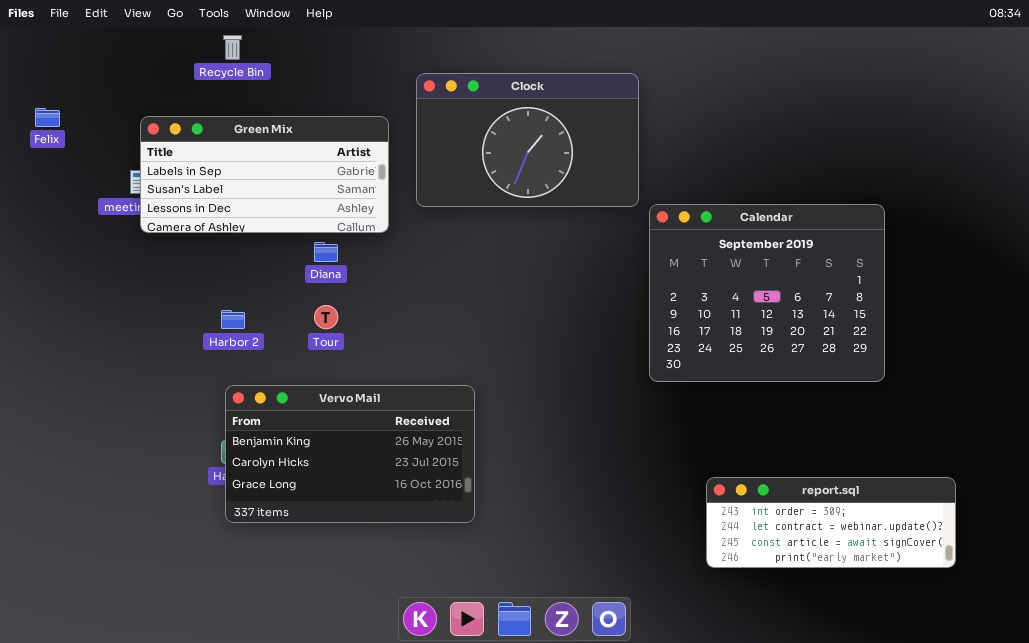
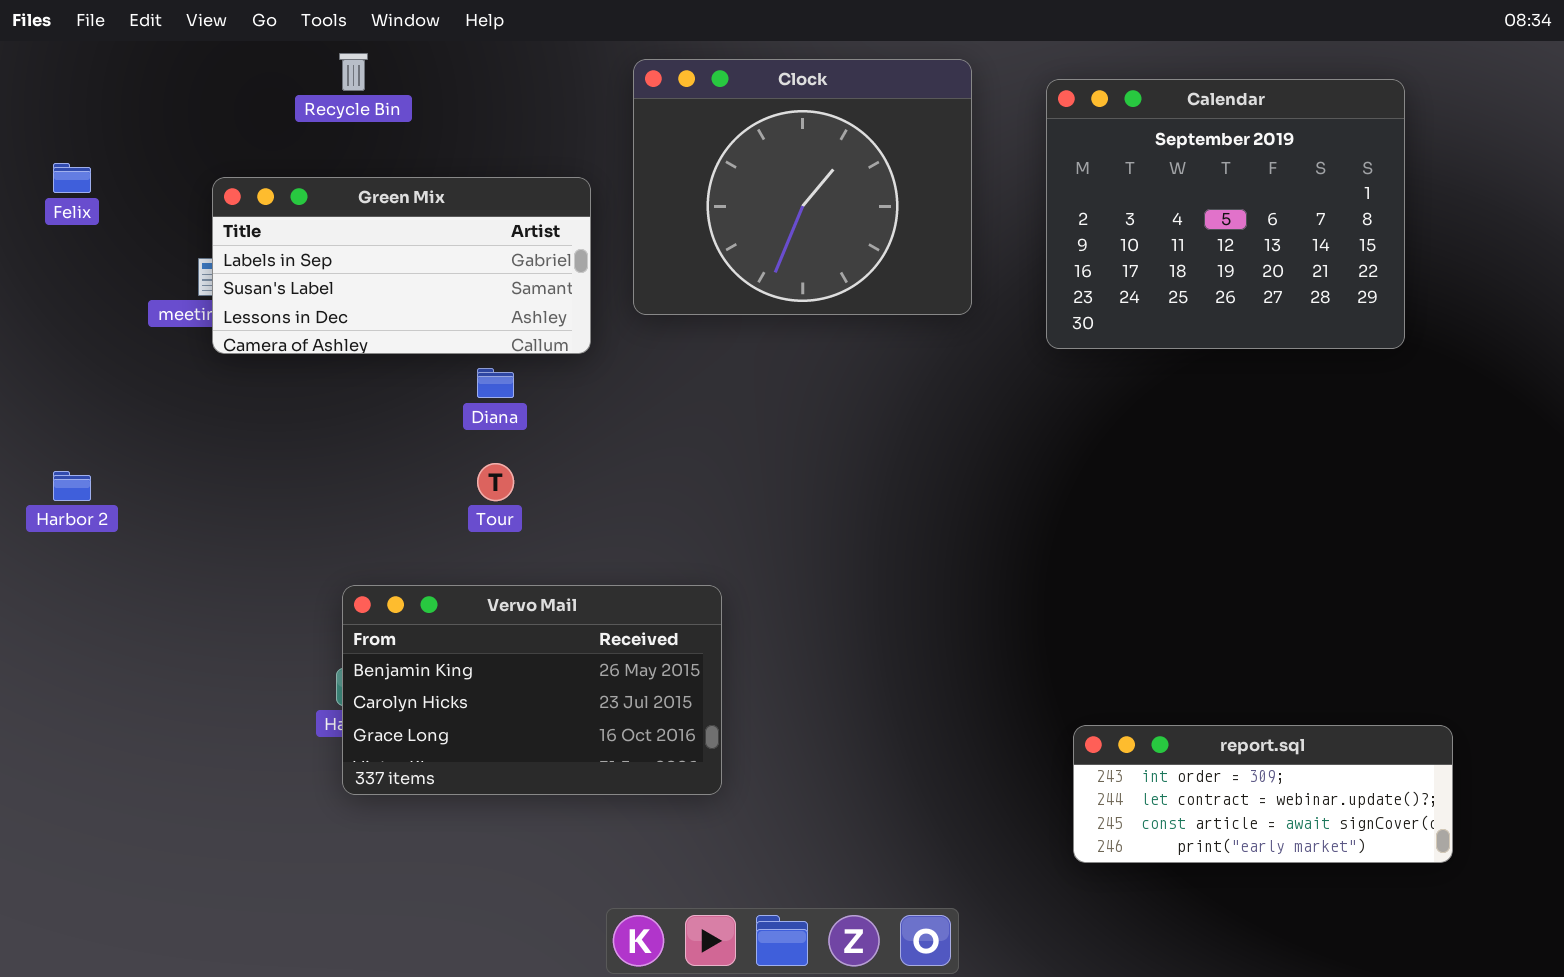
Clock: [416,73,639,207] -> [633,59,972,315], resized
Calendar: [649,204,885,382] -> [1046,79,1405,349], moved
Harbor 2: [221,310,245,329] -> [53,471,91,501], moved

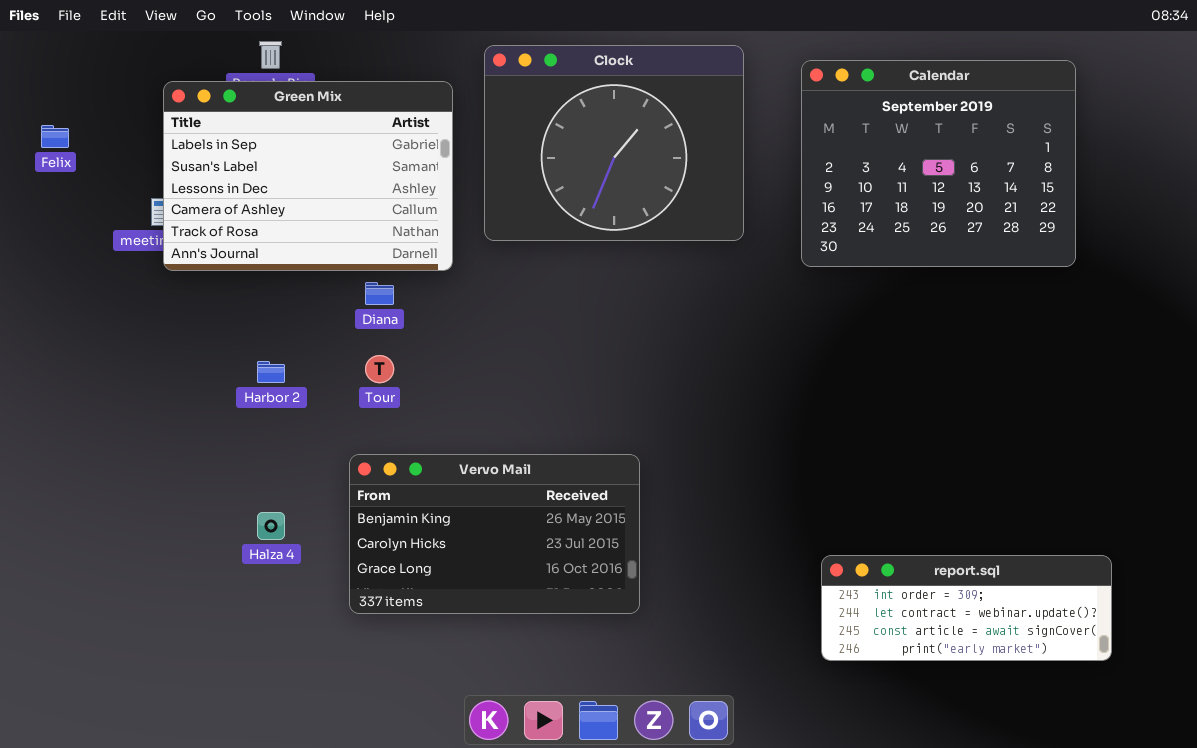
Green Mix: [212,177,591,354] -> [163,81,453,271], resized
Harbor 2: [53,471,91,501] -> [257,361,285,383], moved
Vervo Mail: [342,585,722,795] -> [349,454,640,614], moved

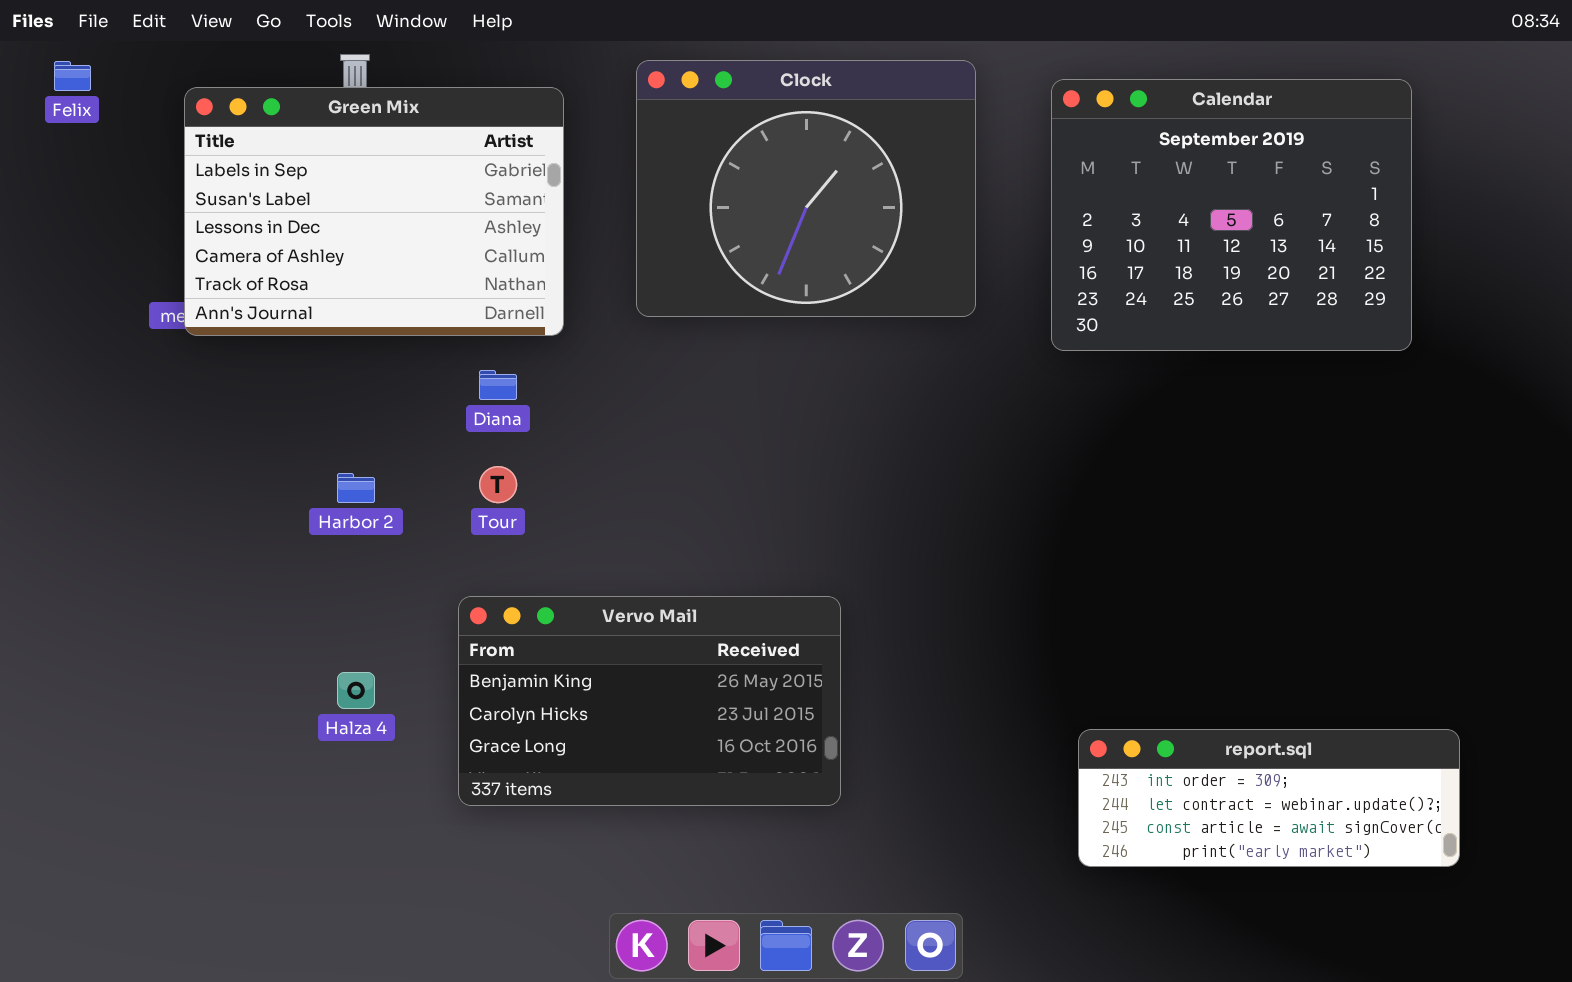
Green Mix: [163,81,453,271] -> [184,87,564,336], moved
Felix: [41,125,69,148] -> [54,61,91,91], moved

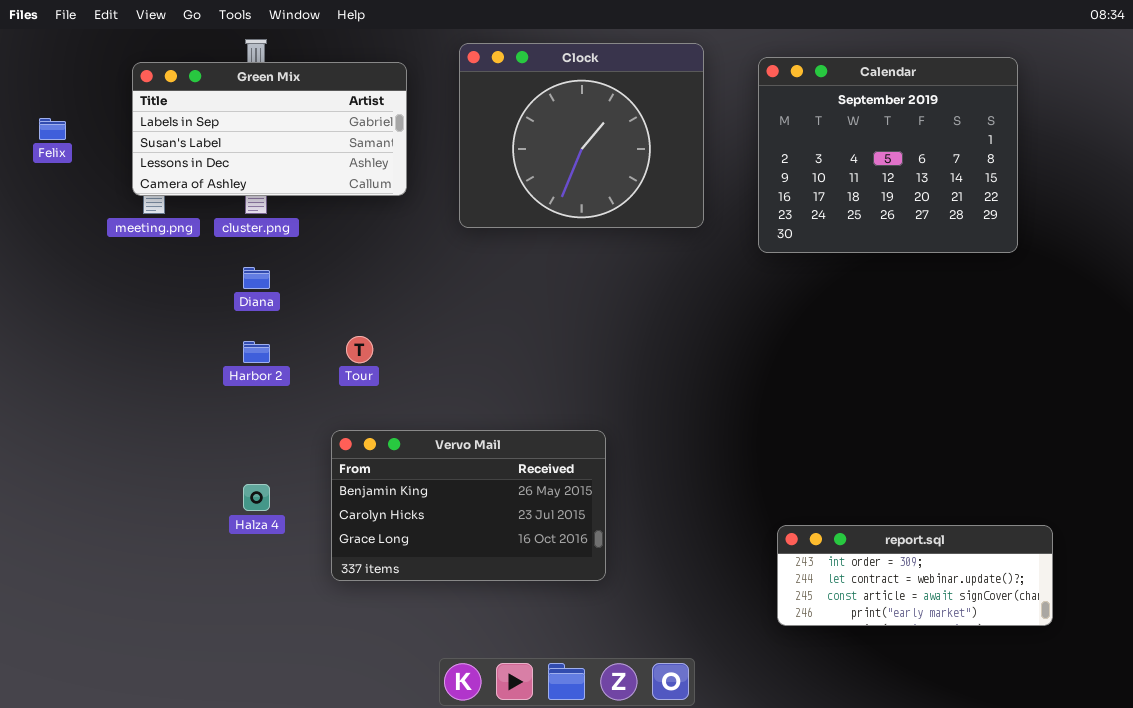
Felix: [54,61,91,91] -> [39,118,66,140], moved
Green Mix: [184,87,564,336] -> [132,62,407,196], resized
Diana: [479,370,517,400] -> [243,267,270,289], moved

